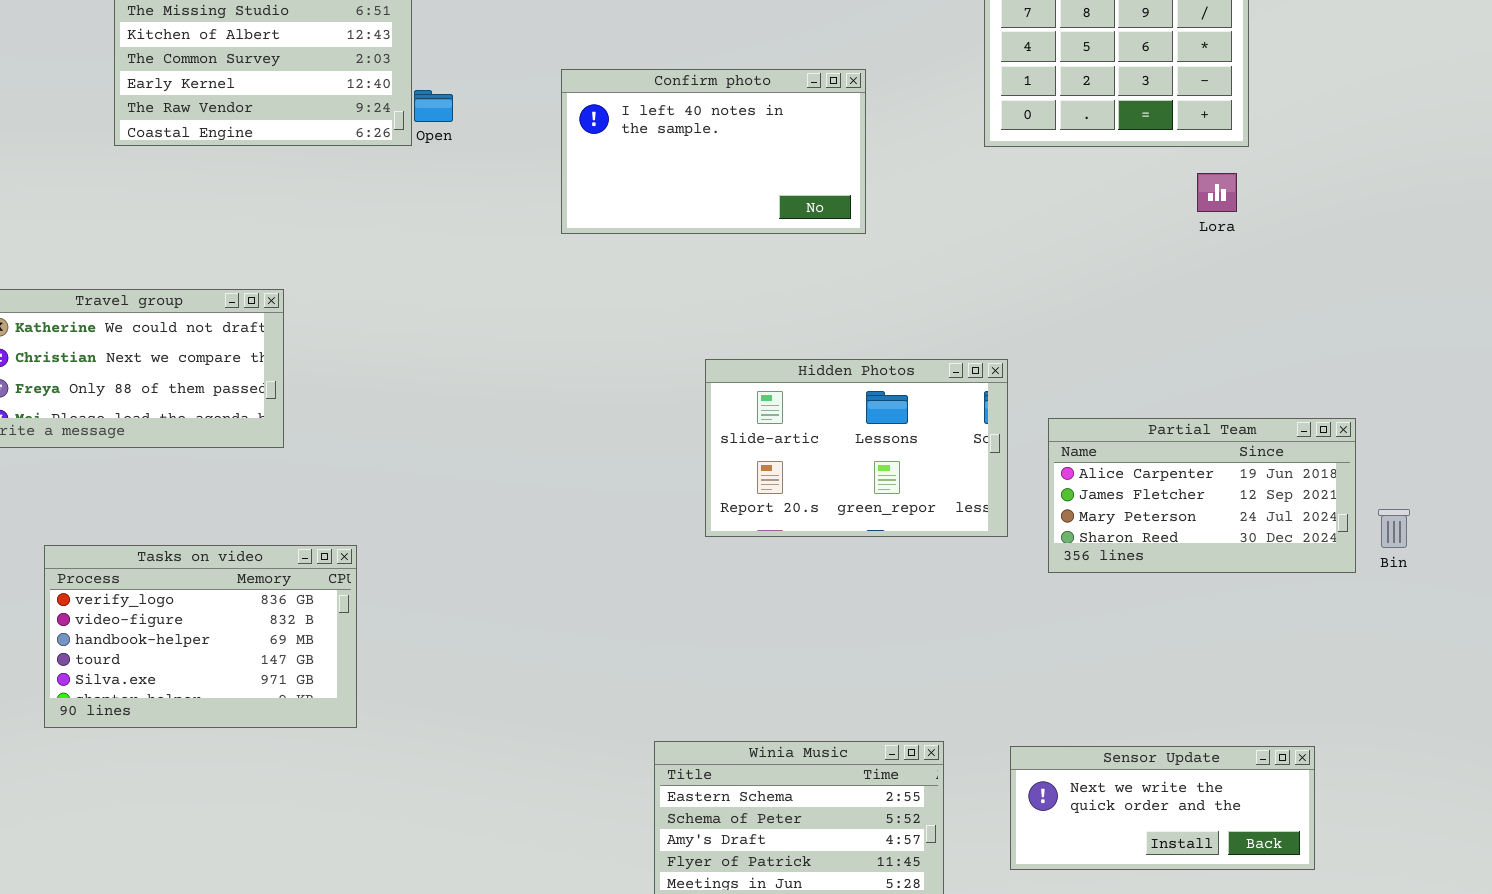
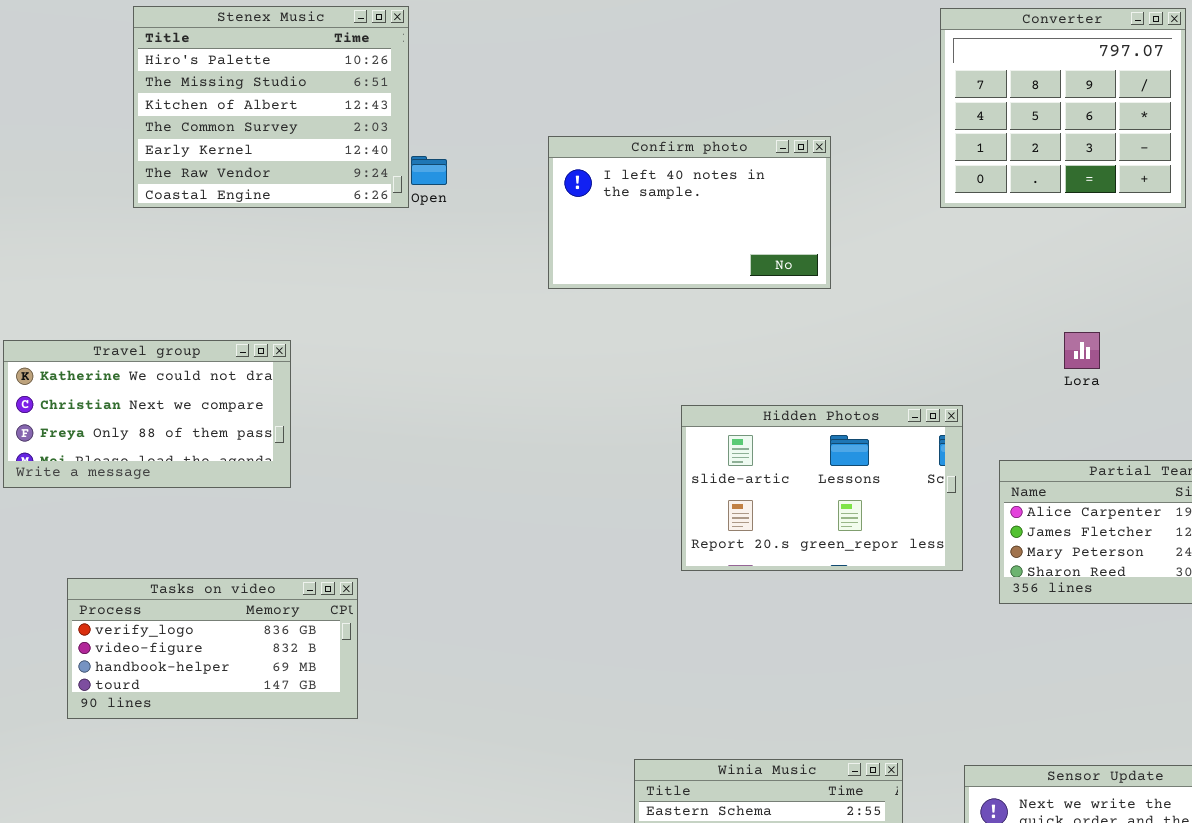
Lora: [1197,173,1237,212] -> [1064,332,1100,369], moved
Tasks on video: [44,545,357,728] -> [67,578,358,719], resized

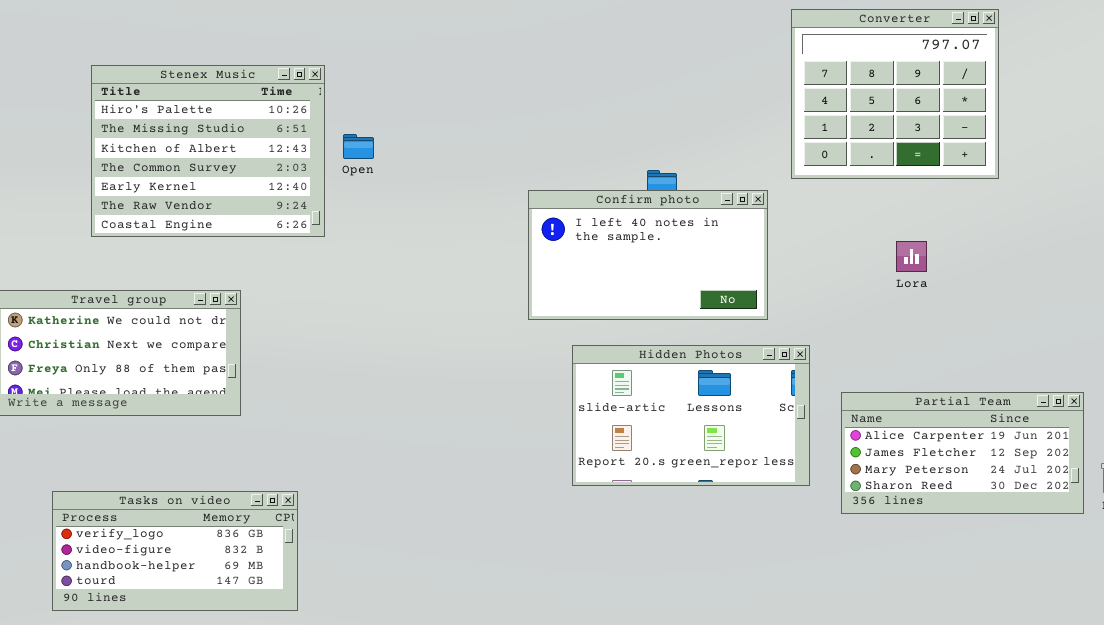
Stenex Music: [133,6,409,208] -> [91,65,325,237], moved
Confirm photo: [548,136,831,289] -> [528,190,768,320], moved
Lora: [1064,332,1100,369] -> [896,241,927,272], moved

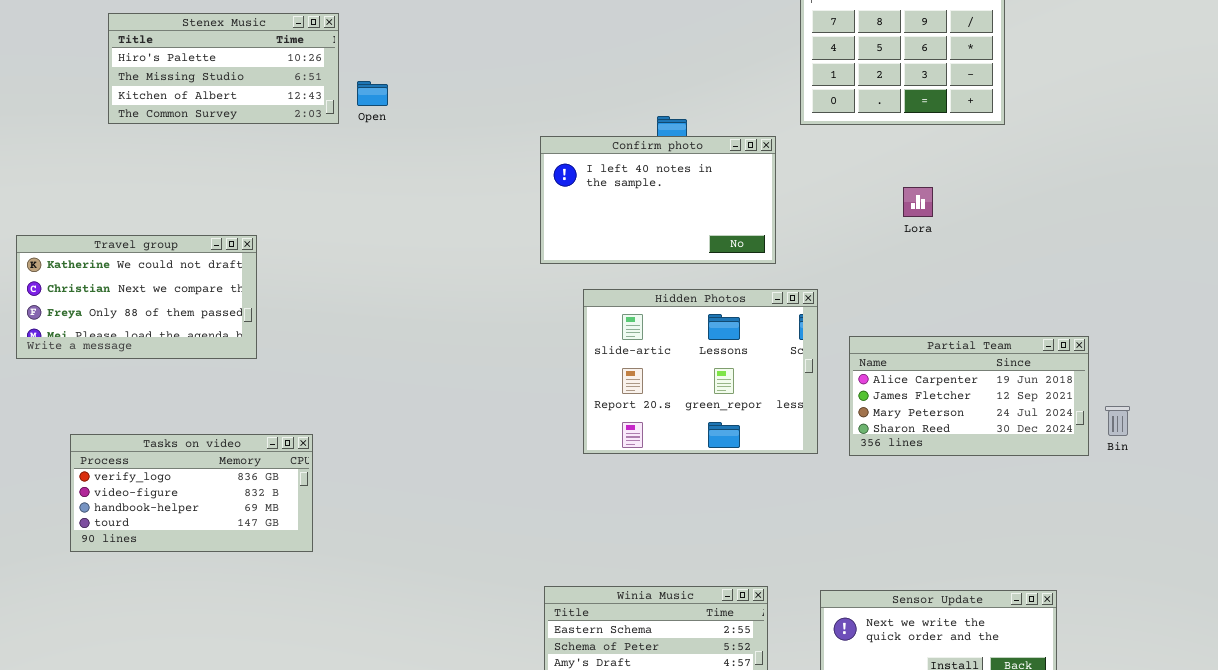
Stenex Music: [91,65,325,237] -> [108,13,339,124], resized
Hidden Photos: [572,345,810,486] -> [583,289,818,454], resized

